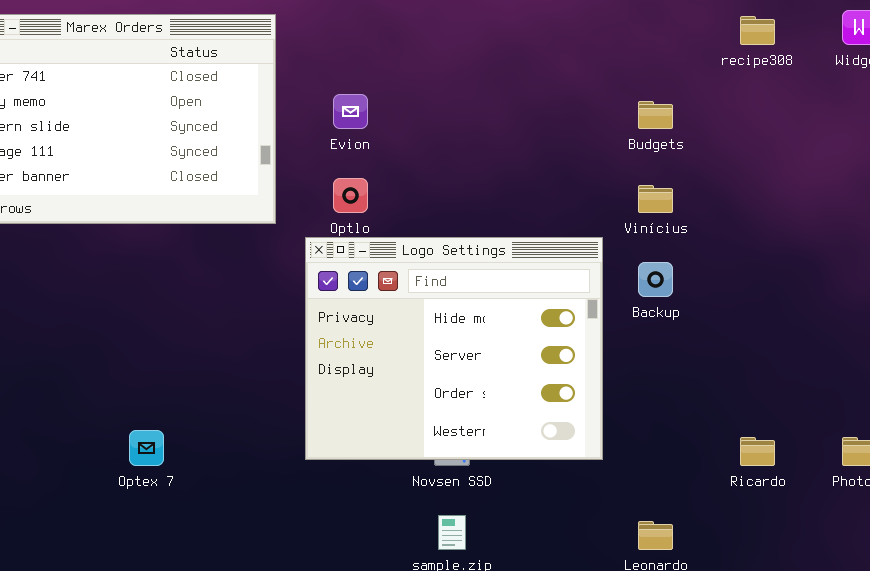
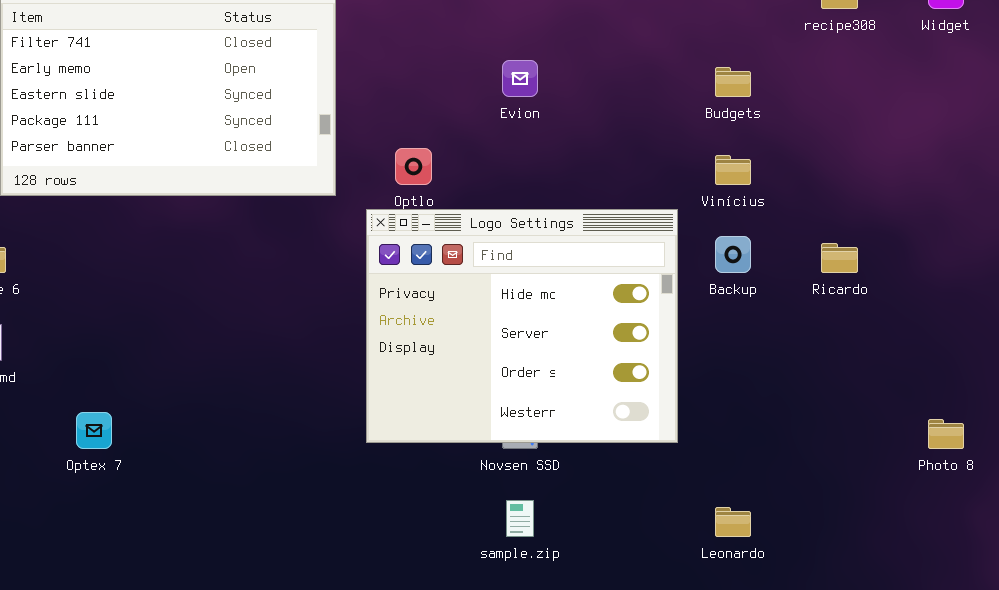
Evion: [333,94,368,129] -> [502,60,538,97], moved
Optex 7: [129,430,164,466] -> [76,412,112,449], moved
Ricardo: [740,437,775,466] -> [821,243,858,273], moved

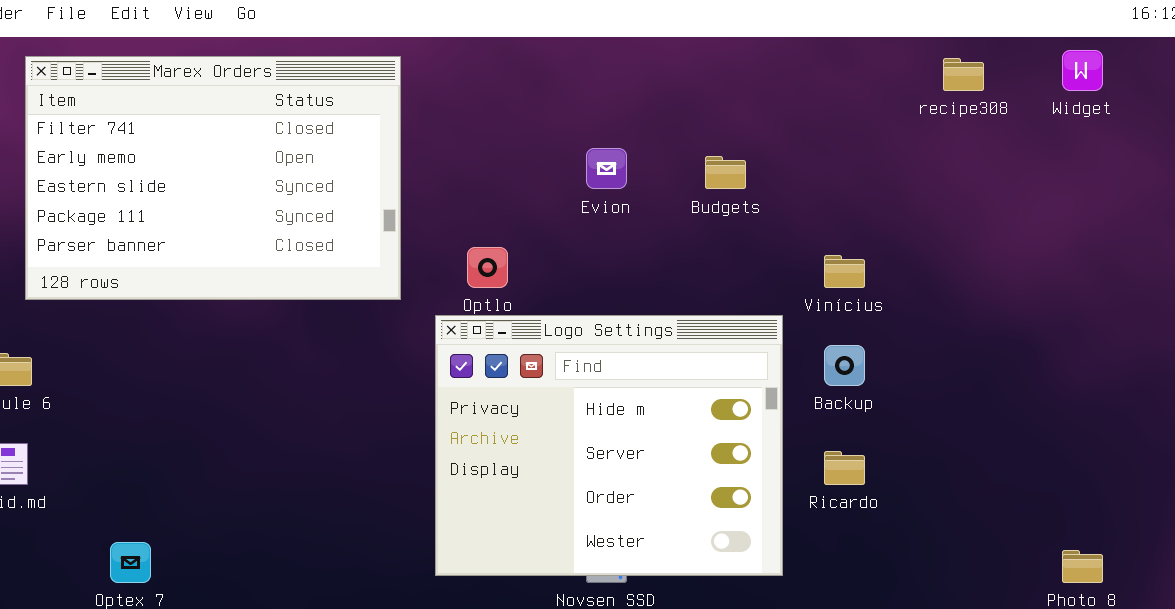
Budgets: [715,67,751,97] -> [705,156,746,189], moved
Ricardo: [821,243,858,273] -> [824,451,865,485], moved

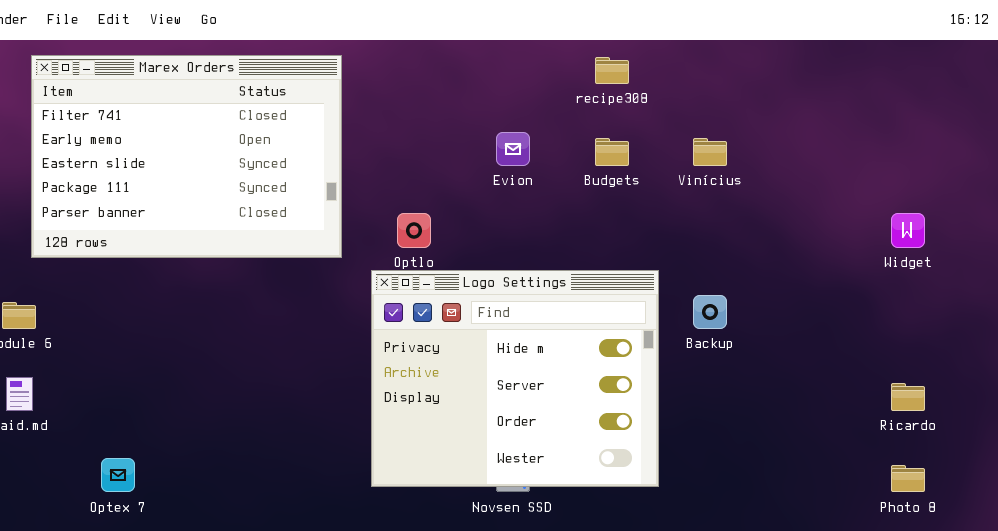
Widget: [1062,50,1103,91] -> [891,213,925,248], moved
recipe308: [943,58,984,91] -> [595,57,629,84], moved
Vinícius: [824,255,865,288] -> [693,138,727,166], moved
Ricardo: [824,451,865,485] -> [891,383,925,411], moved

